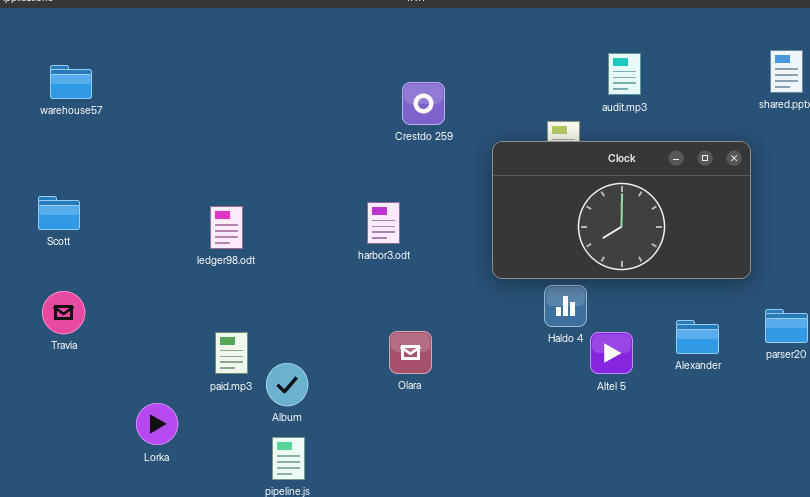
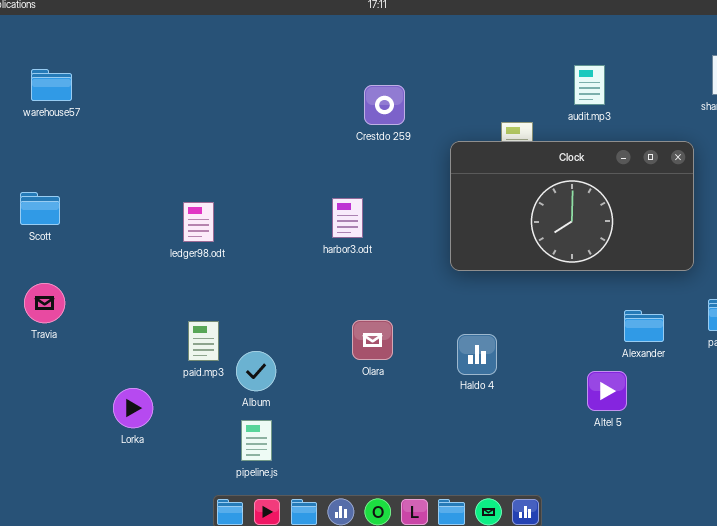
audit.mp3: [608,53,641,95] -> [574,65,605,105], moved
Haldo 4: [544,285,587,327] -> [457,334,497,375], moved
Altel 5: [590,332,633,374] -> [587,371,627,411], moved

